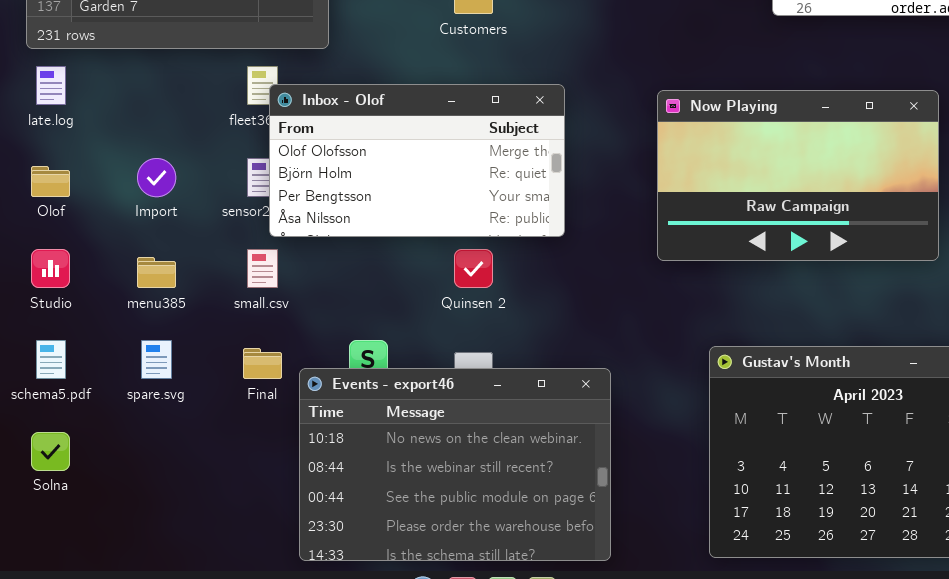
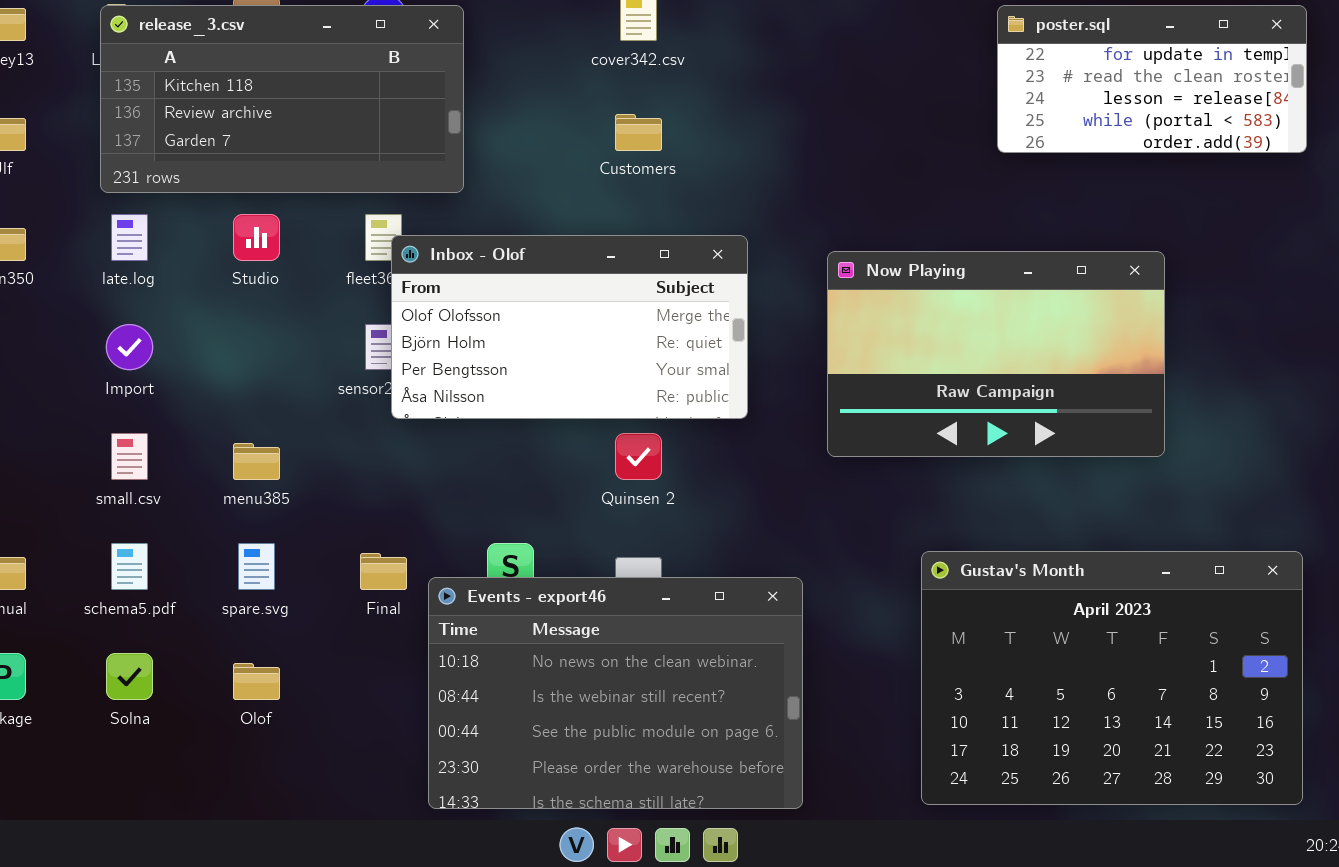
Now Playing: [657,90,939,261] -> [827,251,1165,457], moved
Import: [137,158,176,197] -> [106,324,153,370], moved
Olof: [31,166,70,197] -> [233,663,280,700], moved
Studio: [31,249,70,288] -> [233,214,280,261], moved
small.csv: [247,249,278,288] -> [111,433,148,480], moved

